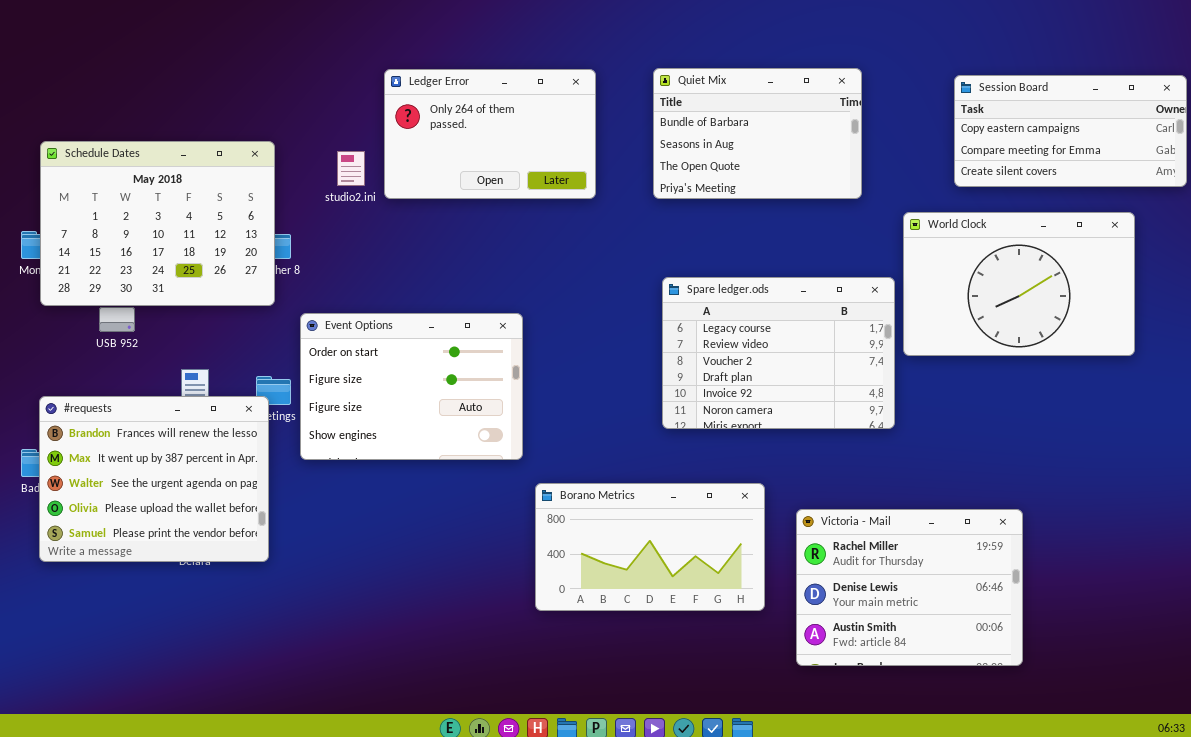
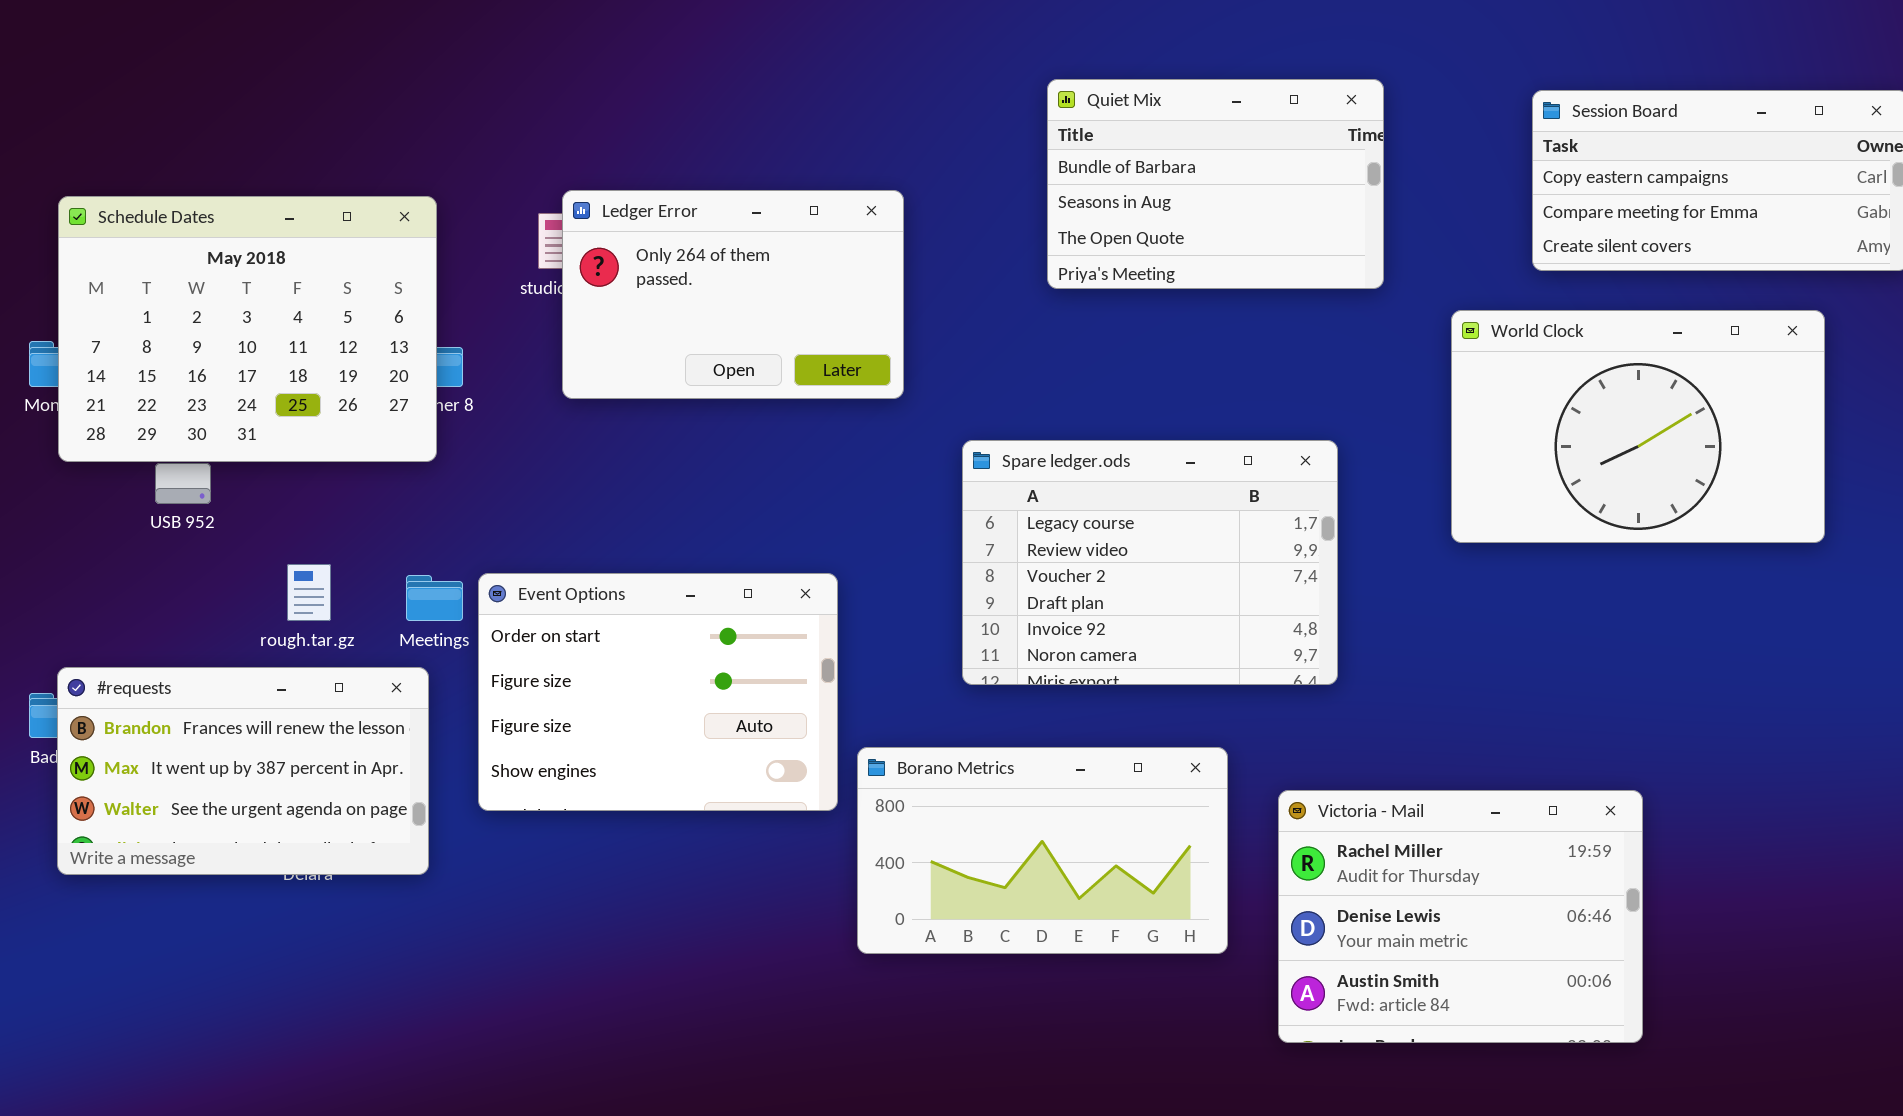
Ledger Error: [384,69,596,199] -> [562,190,904,399], moved
Spare ledger.ods: [662,277,895,429] -> [962,440,1338,685], moved
Event Options: [300,313,523,460] -> [478,573,838,811], moved
#requests: [39,396,269,562] -> [57,667,429,875], resized

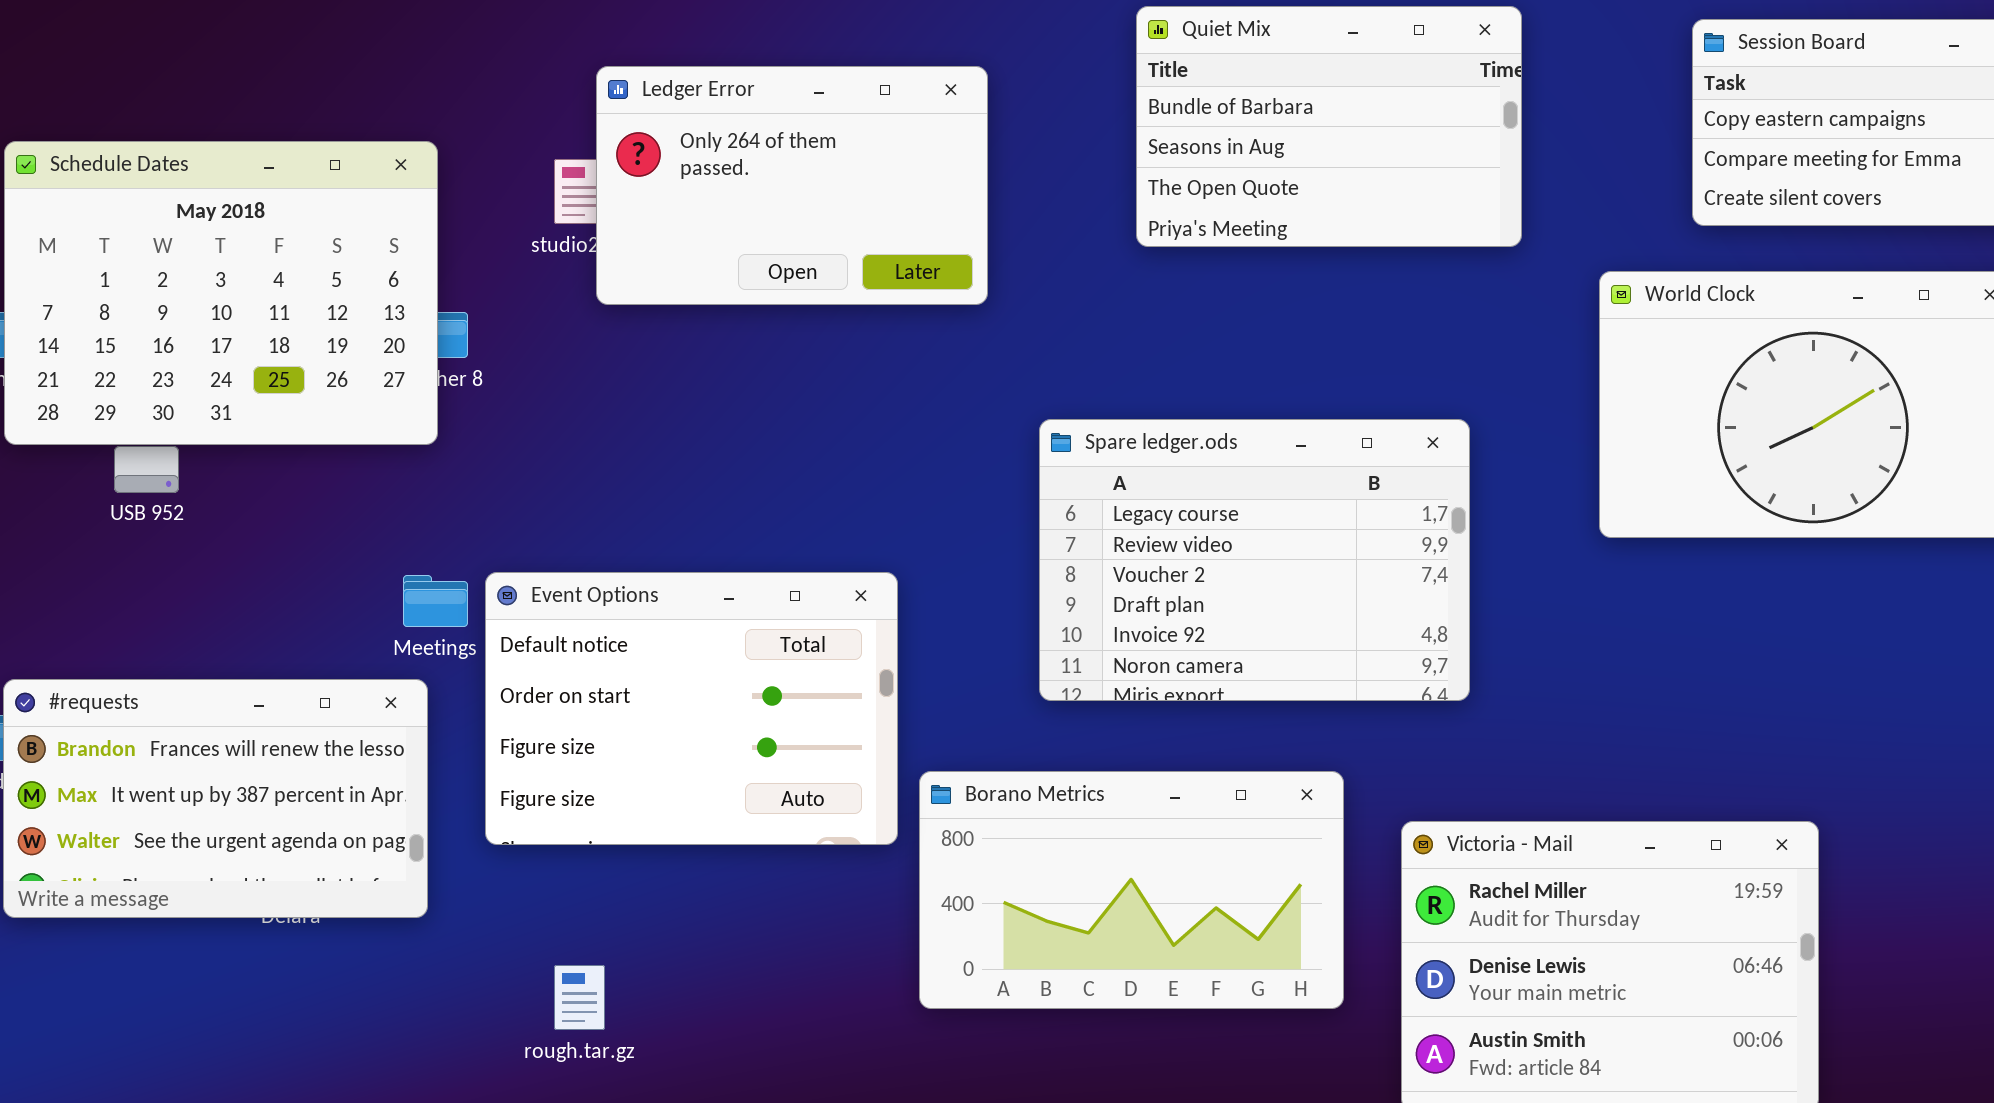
Ledger Error: [562,190,904,399] -> [596,66,988,305], moved
rough.tar.gz: [287,564,331,621] -> [554,965,605,1030], moved
Event Options: [478,573,838,811] -> [485,572,898,845], scrolled up 1 row

